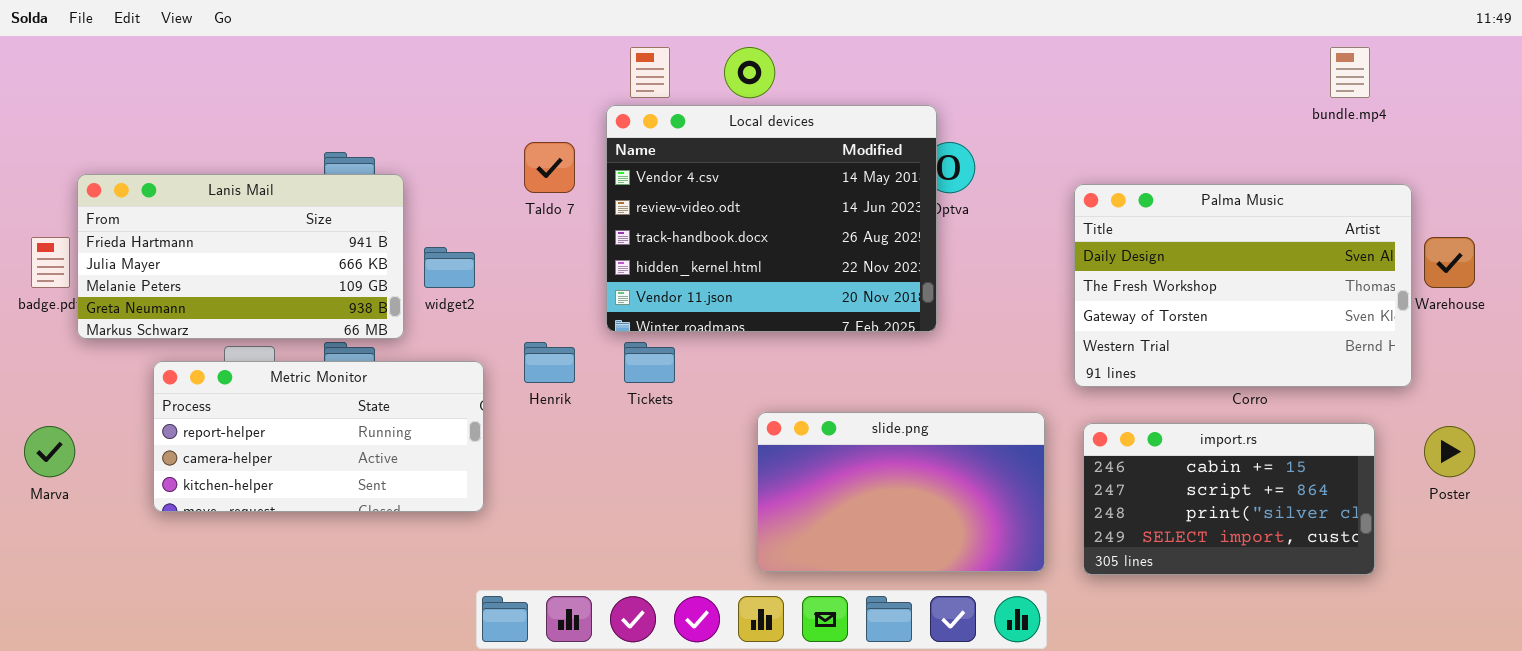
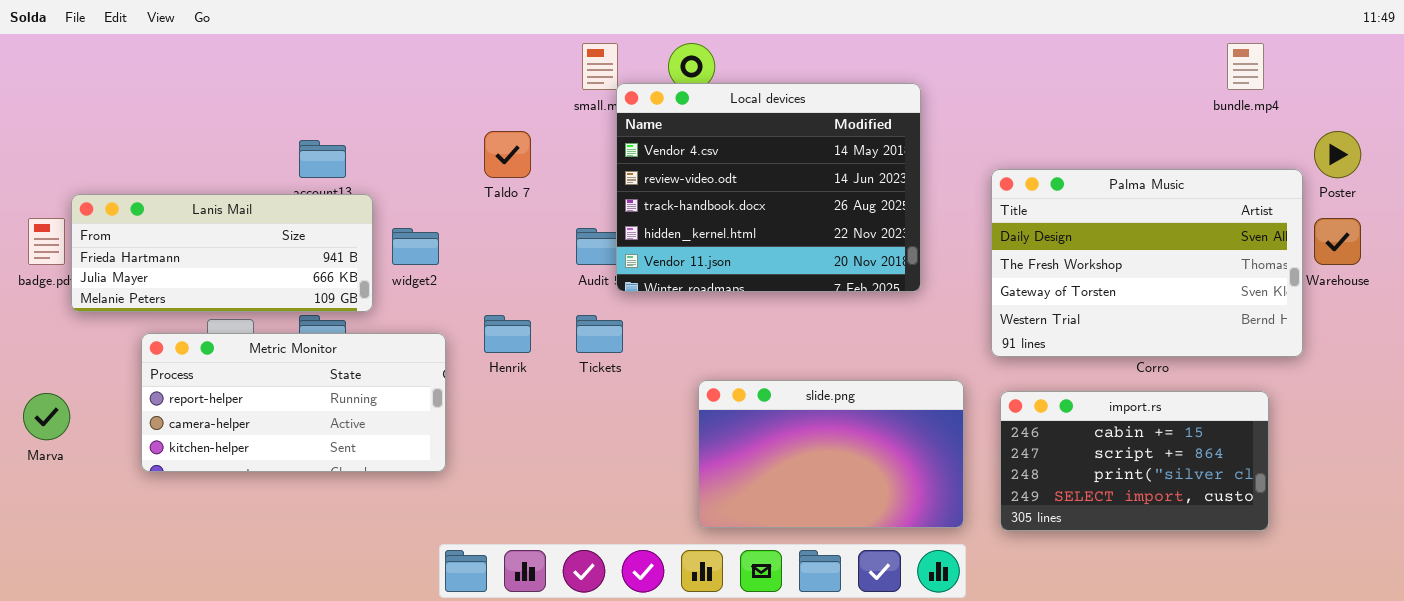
Local devices: [606,105,937,332] -> [616,83,921,292], moved
Lanis Mail: [77,174,404,339] -> [71,194,373,312], resized
Poster: [1424,426,1475,477] -> [1314,131,1361,178], moved

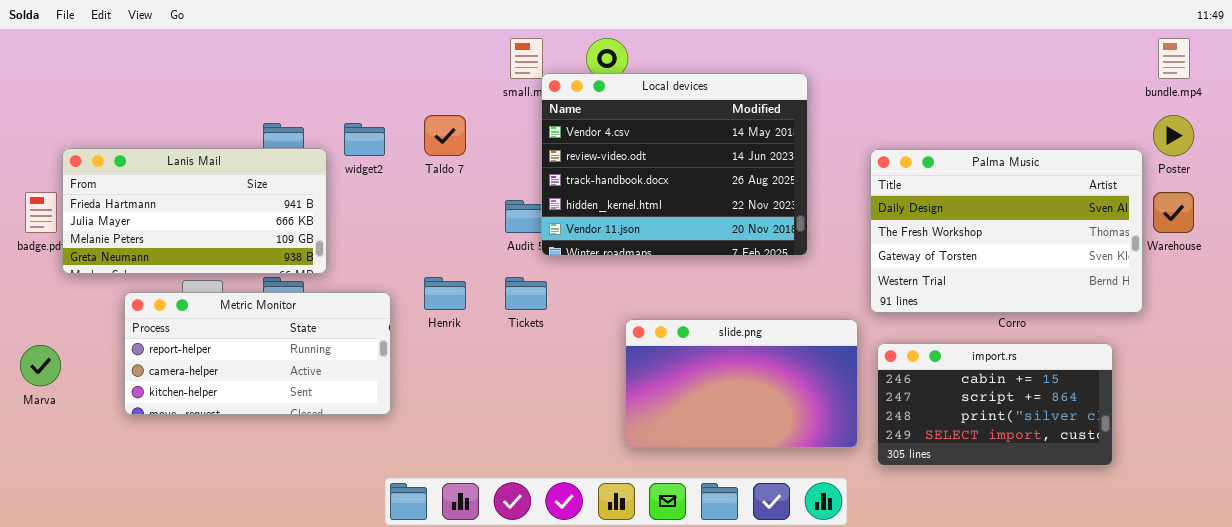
bundle.mp4: [1227,43,1264,90] -> [1158,38,1190,79], moved
Lanis Mail: [71,194,373,312] -> [62,148,327,274], resized
widget2: [392,228,439,265] -> [344,123,385,156], moved
slide.png: [698,380,964,528] -> [625,319,858,448], moved

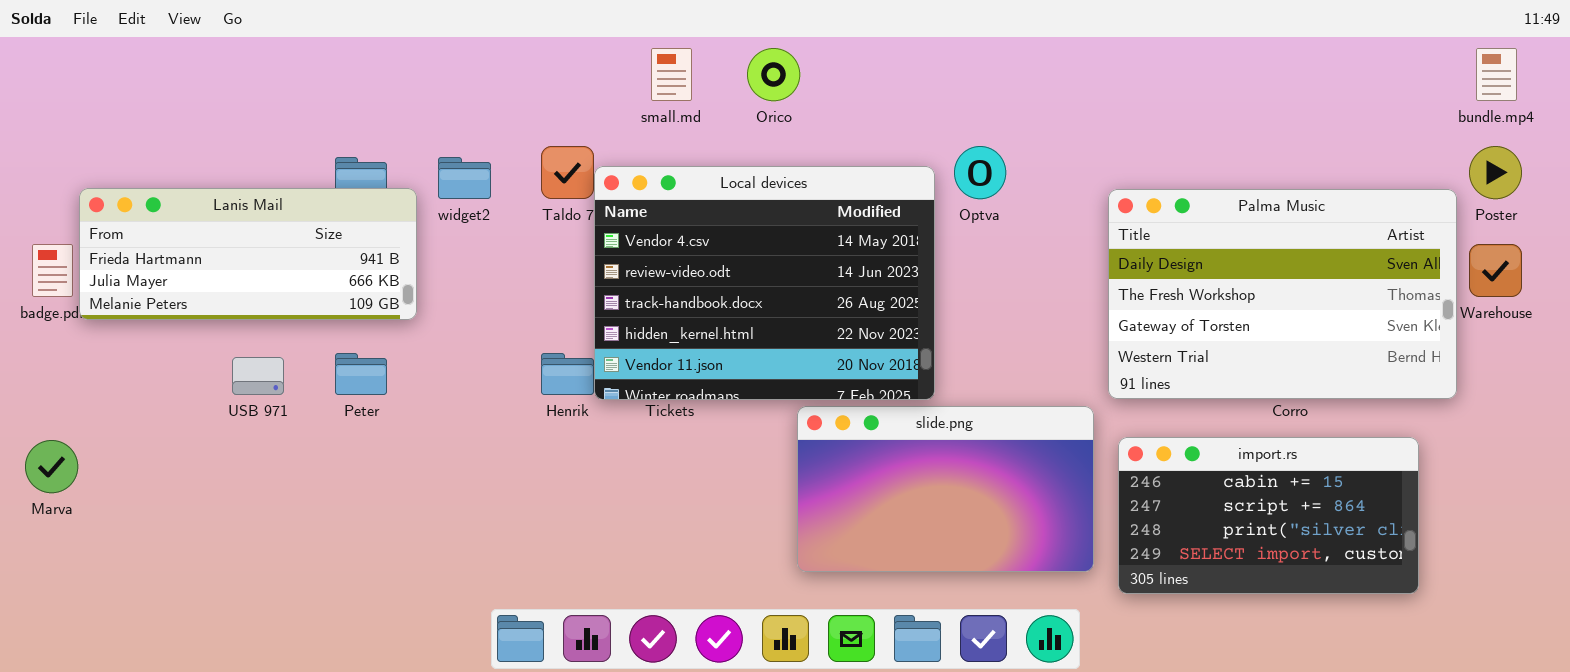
Local devices: [541,73,808,256] -> [594,166,935,400], moved
Lanis Mail: [62,148,327,274] -> [79,188,417,320], resized
Metric Monitor: [124,292,391,415] -> none, closed

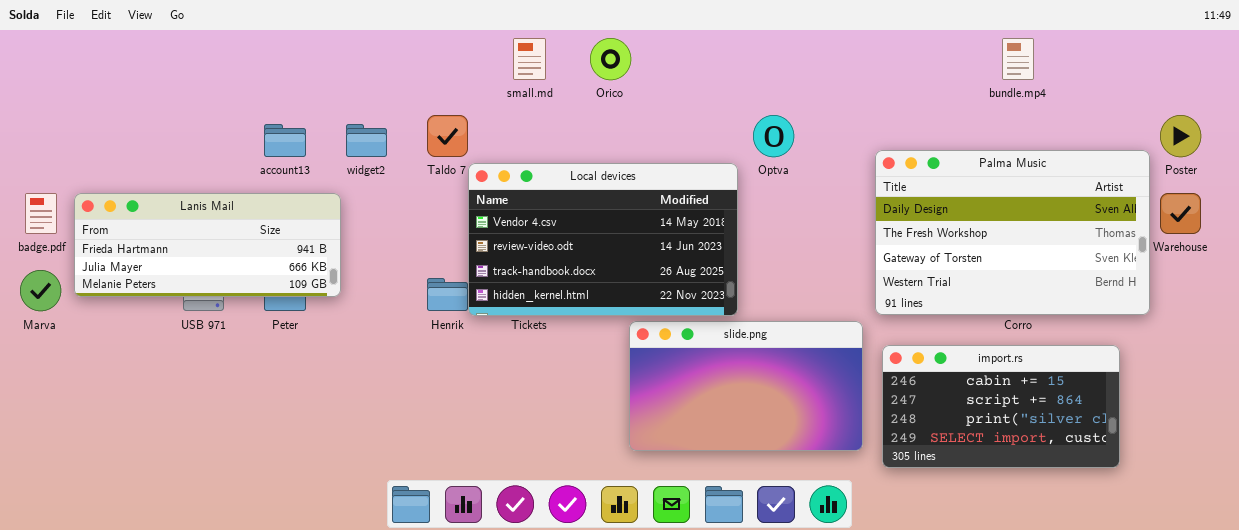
bundle.mp4: [1476,48,1517,101] -> [1002,38,1034,80], moved
Local devices: [594,166,935,400] -> [468,163,738,316], resized
Lanis Mail: [79,188,417,320] -> [74,193,341,297], moved
Marva: [25,440,78,493] -> [20,270,61,311], moved

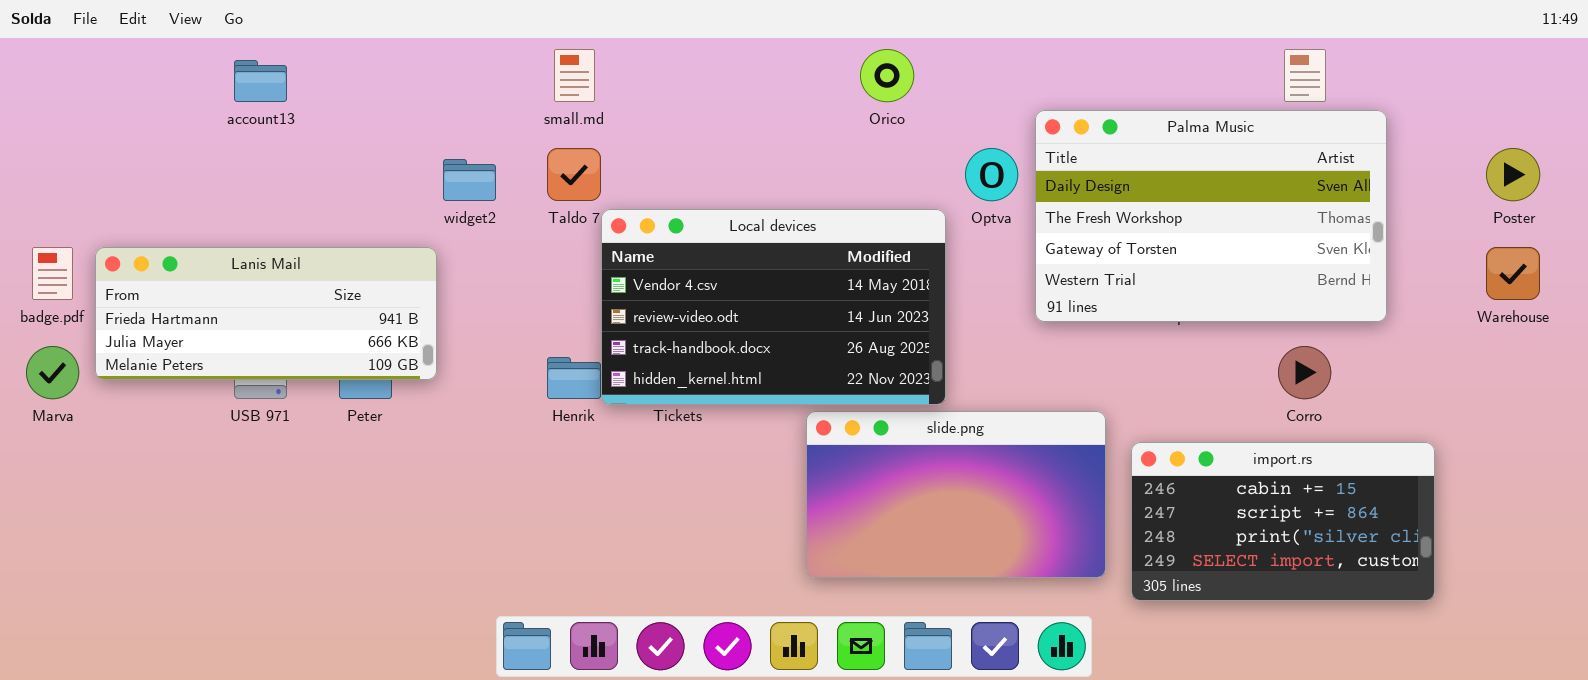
small.md: [513,38,546,80] -> [554,49,595,102], moved
Orico: [590,38,631,80] -> [860,49,914,102], moved
account13: [264,124,306,157] -> [234,60,287,102], moved
Palma Music: [875,150,1150,315] -> [1035,110,1387,322], moved

